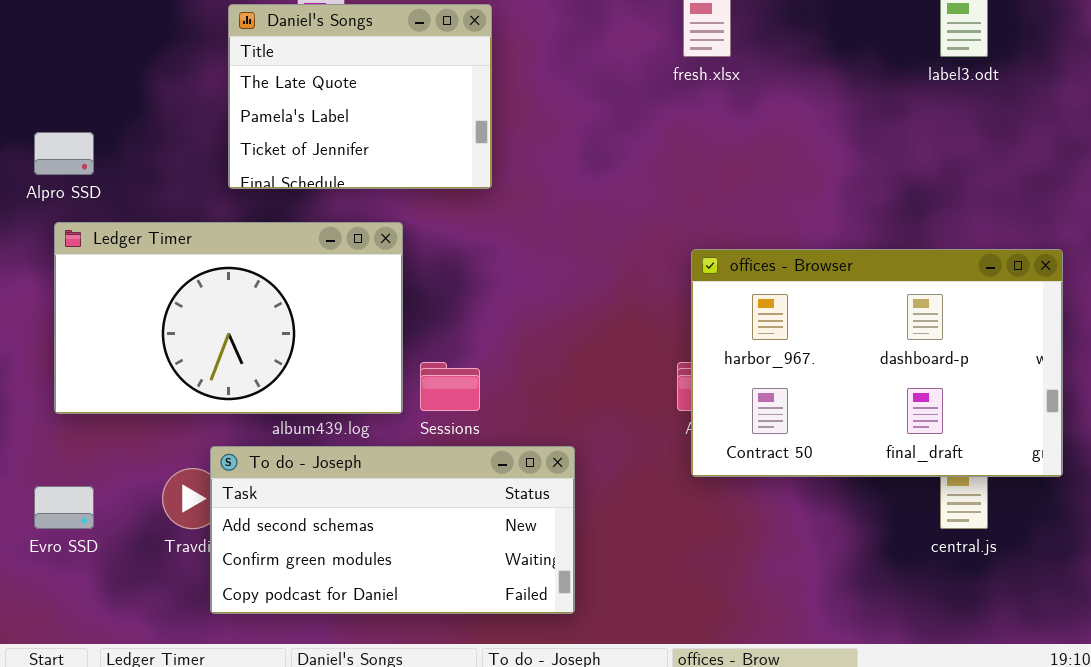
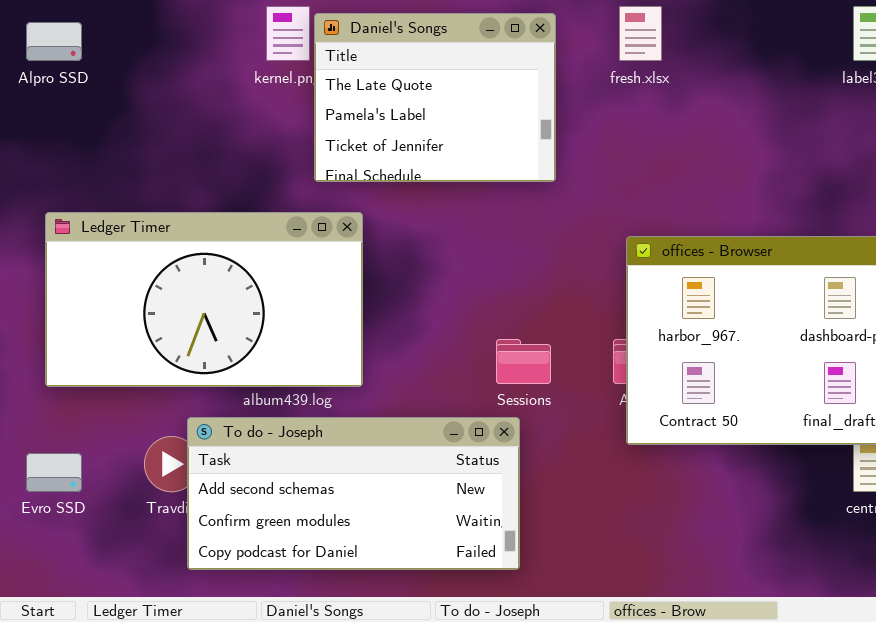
Daniel's Songs: [228,4,492,189] -> [314,13,556,182], moved
Alpro SSD: [34,132,94,175] -> [26,22,82,61], moved
Sessions: [420,362,480,411] -> [496,339,551,384], moved

